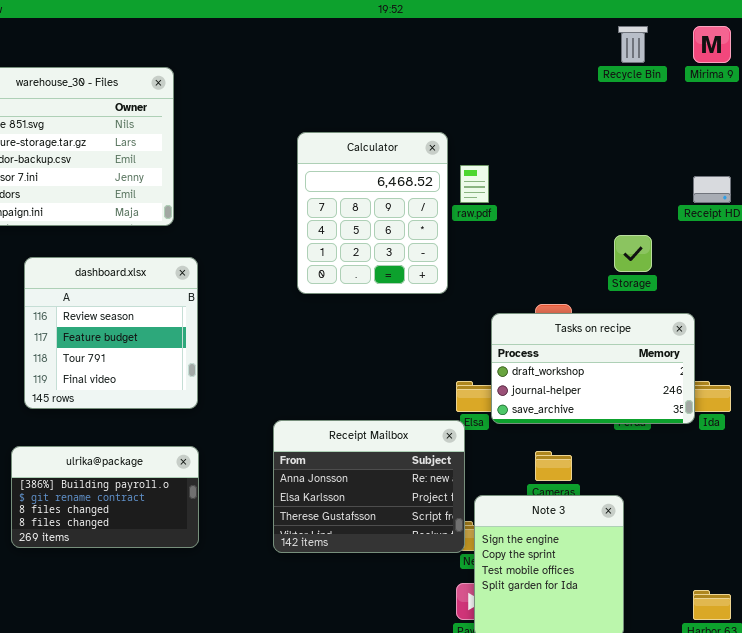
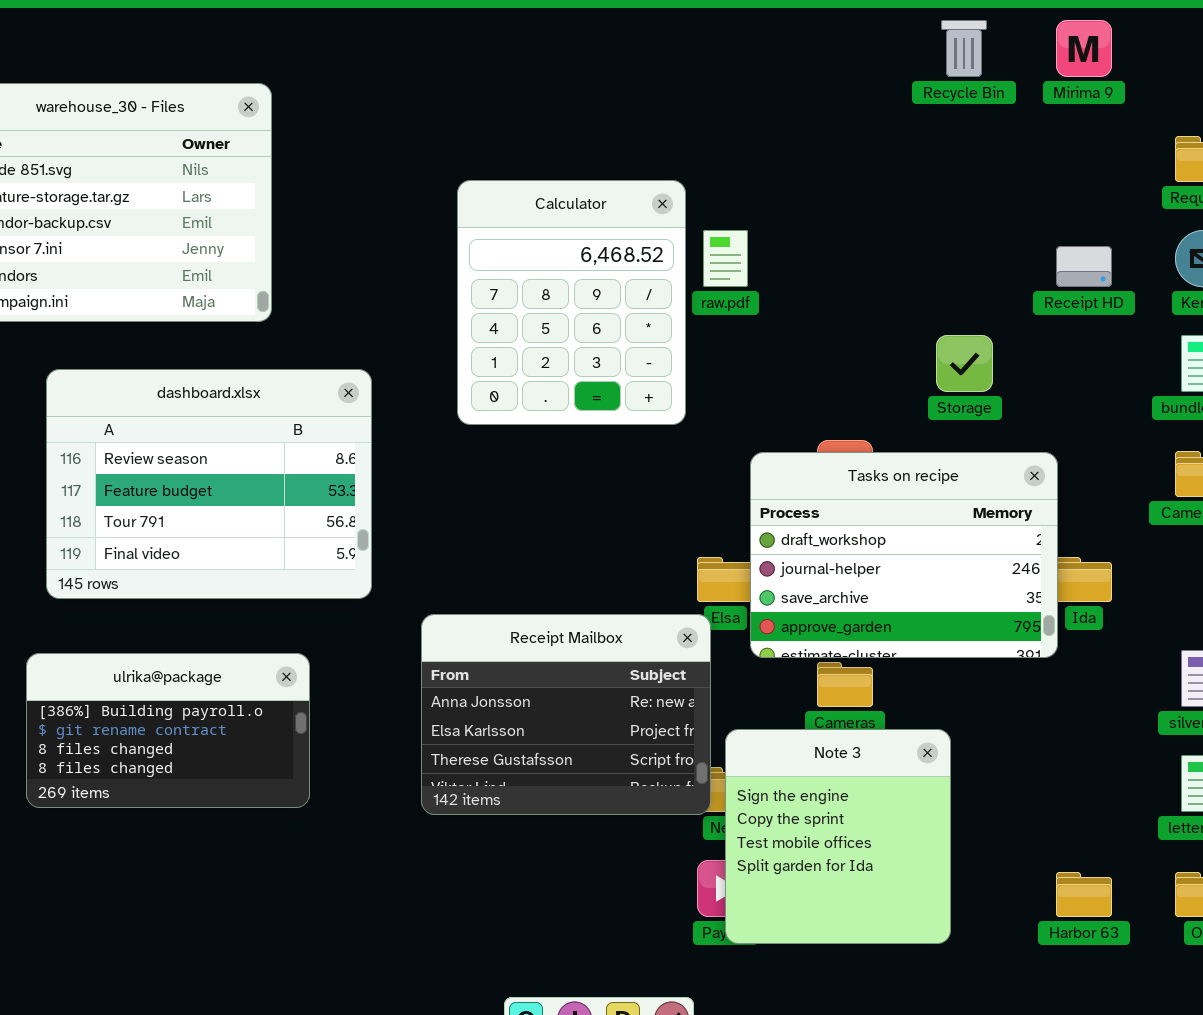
dashboard.xlsx: [24,257,198,409] -> [46,369,372,599], resized
Tasks on recipe: [491,313,695,424] -> [750,452,1058,658], resized

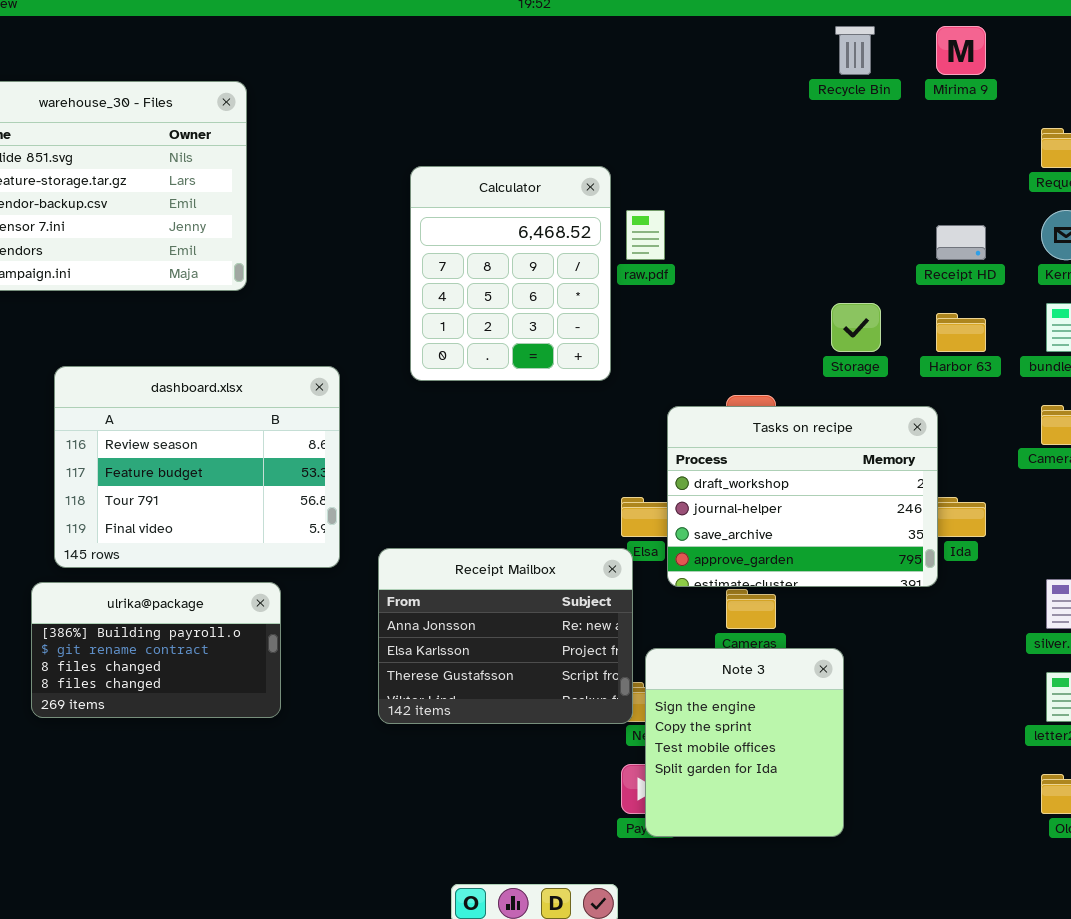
dashboard.xlsx: [46,369,372,599] -> [54,366,340,568], moved
Harbor 63: [1056,872,1112,917] -> [936,313,986,352], moved

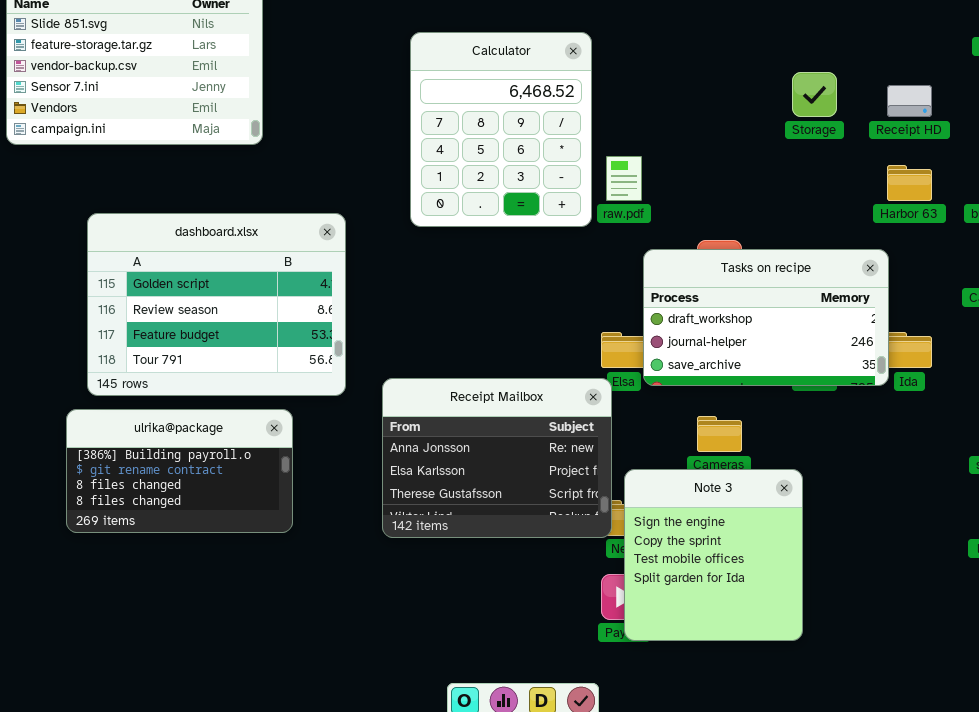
raw.pdf: [626,210,665,260] -> [606,156,642,201], moved
Storage: [831,303,881,352] -> [792,72,837,117], moved
dashboard.xlsx: [54,366,340,568] -> [87,213,346,396], scrolled up 1 row
Tasks on recipe: [667,406,938,587] -> [643,249,889,386], resized

